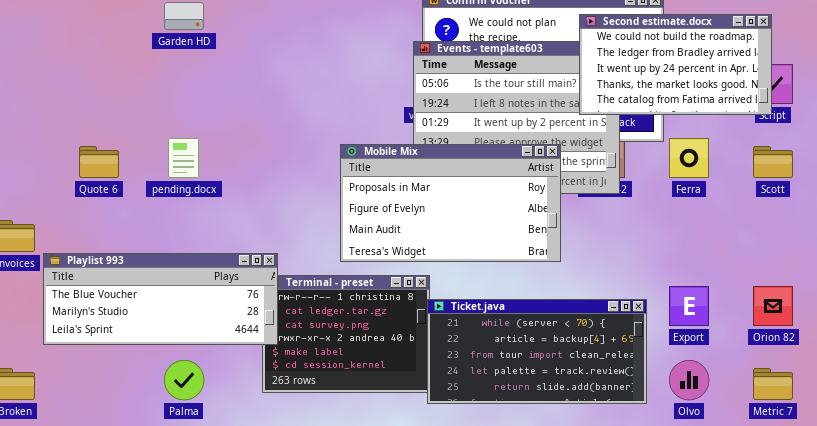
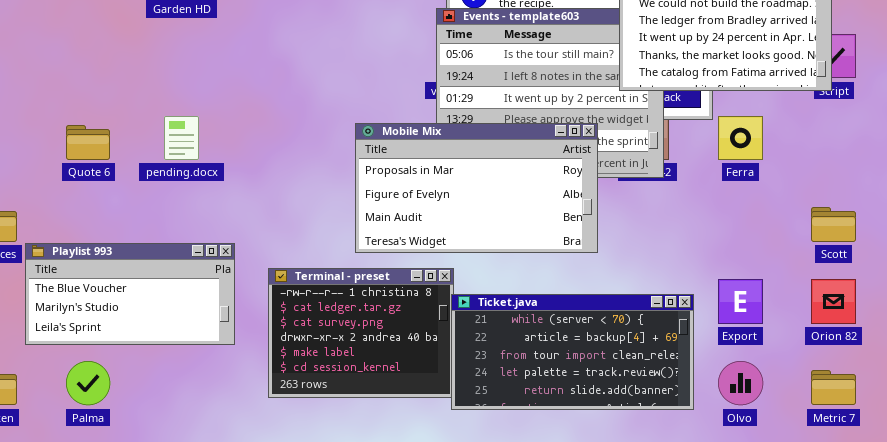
Scott: [753,146,793,178] -> [811,207,856,242], moved
Playlist 993: [43,253,278,345] -> [25,243,235,345], resized
Palma: [164,360,204,400] -> [66,361,110,405], moved

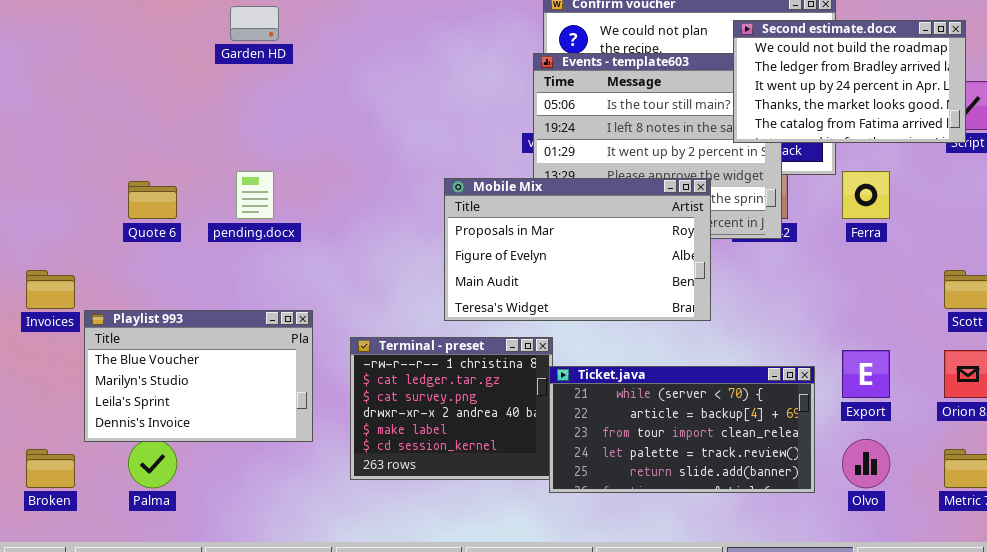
Playlist 993: [25,243,235,345] -> [84,310,313,442], resized

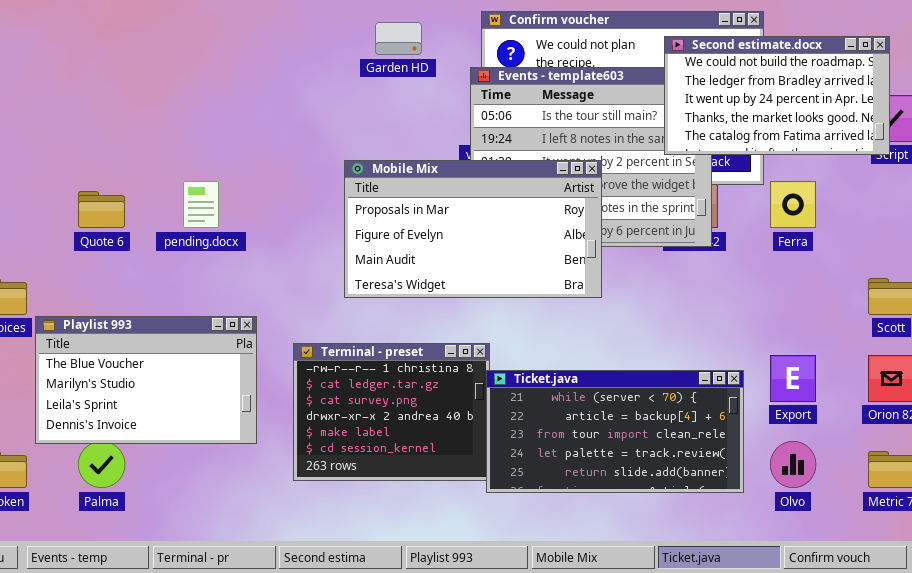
Garden HD: [230,6,279,41] -> [375,22,422,55], moved
Mobile Mix: [444,178,711,321] -> [344,160,602,298], moved

